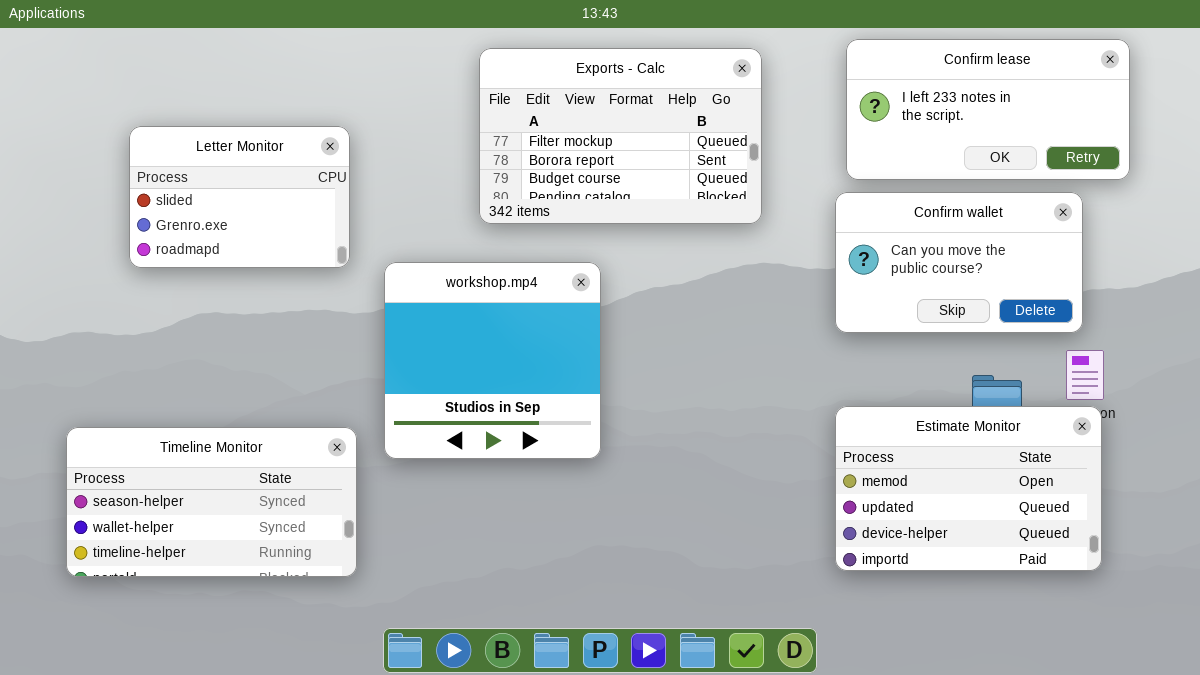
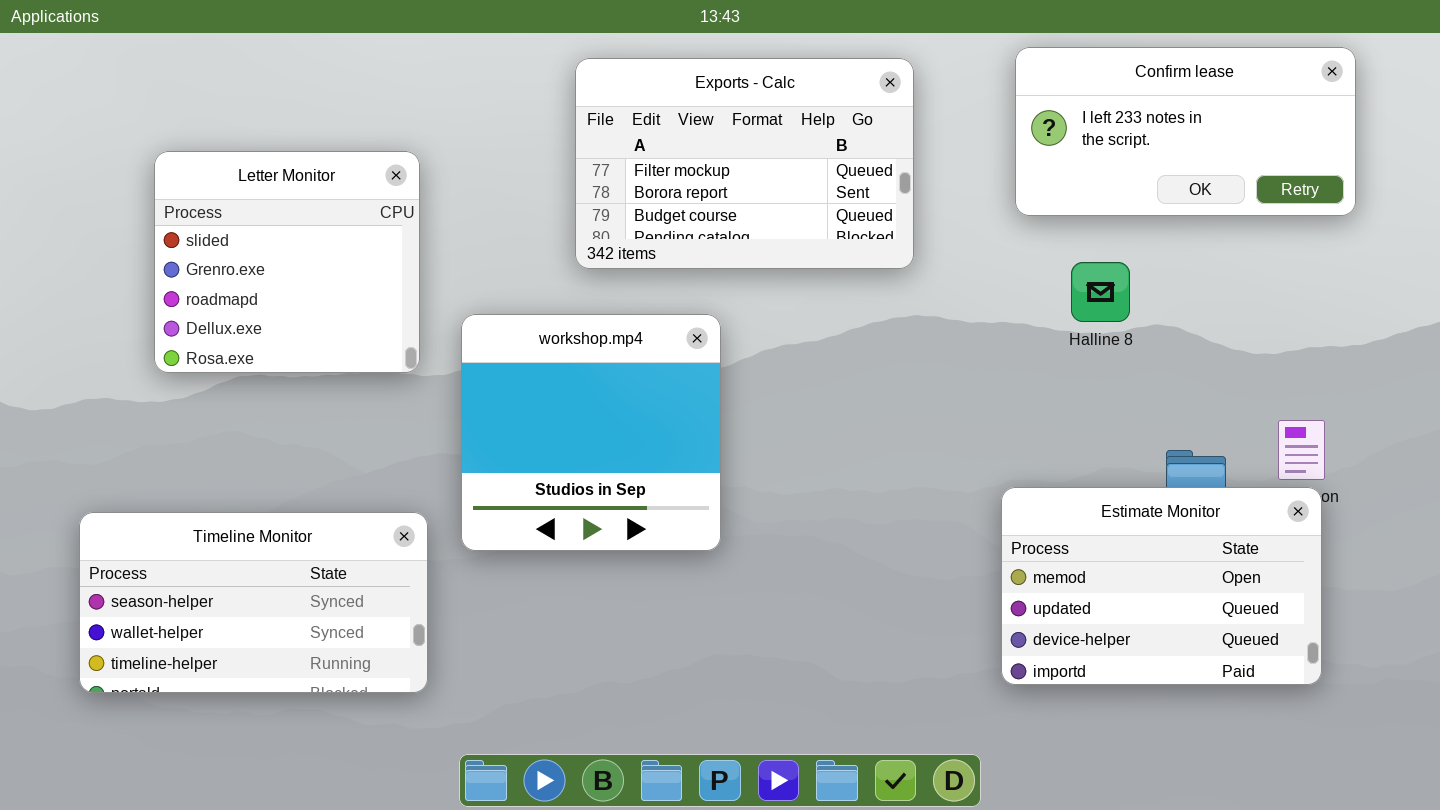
Letter Monitor: [129,126,350,268] -> [154,151,420,373], resized
Confirm wallet: [835,192,1083,333] -> none, closed

